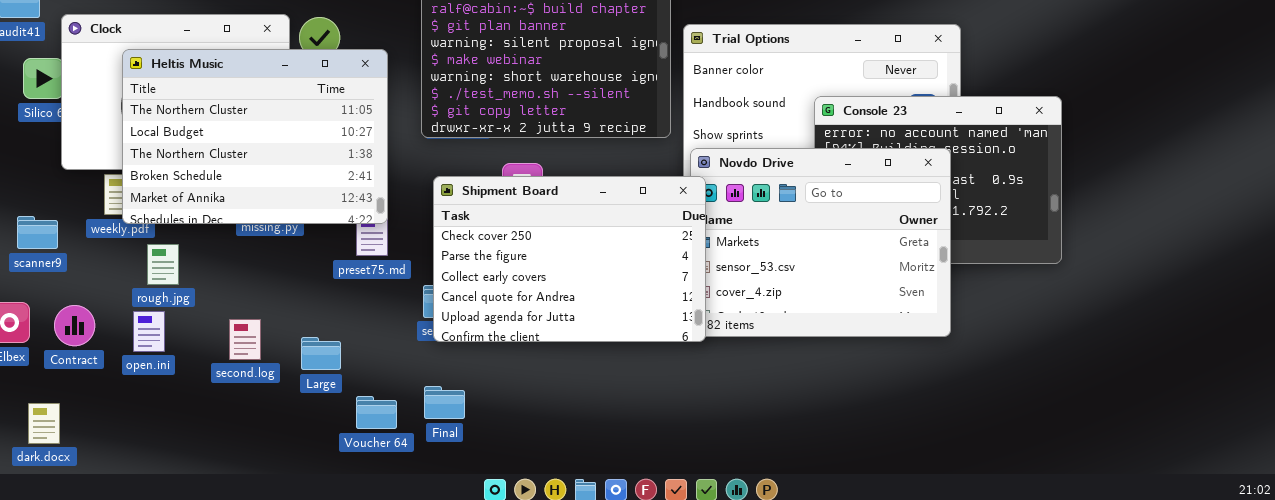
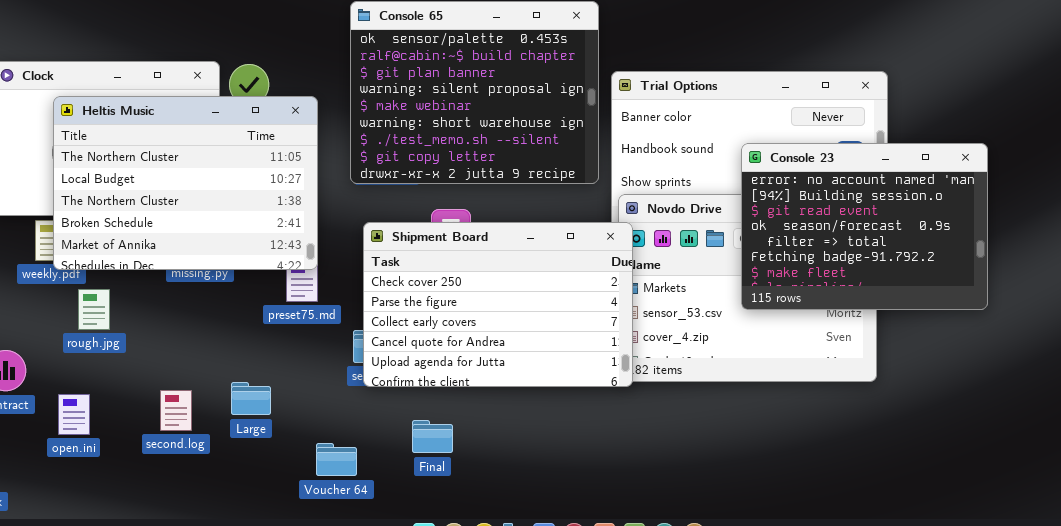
Console 23: [814,96,1062,264] -> [741,143,988,310], raised
open.ini: [133,311,165,352] -> [58,394,90,435], moved
second.log: [229,319,261,360] -> [160,390,192,431], moved
Final: [424,386,465,419] -> [412,420,453,453], moved
Voucher 64: [356,396,397,429] -> [316,443,357,476], moved

